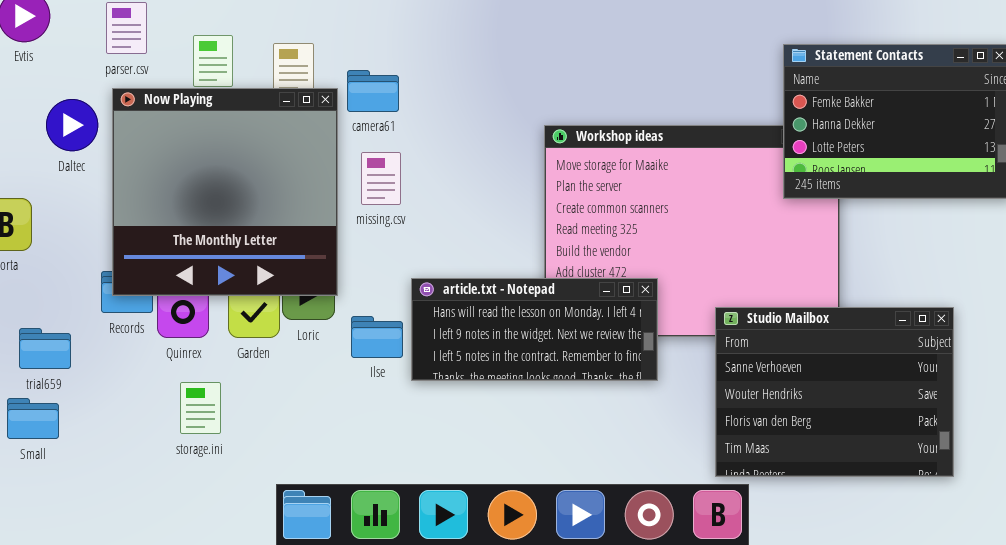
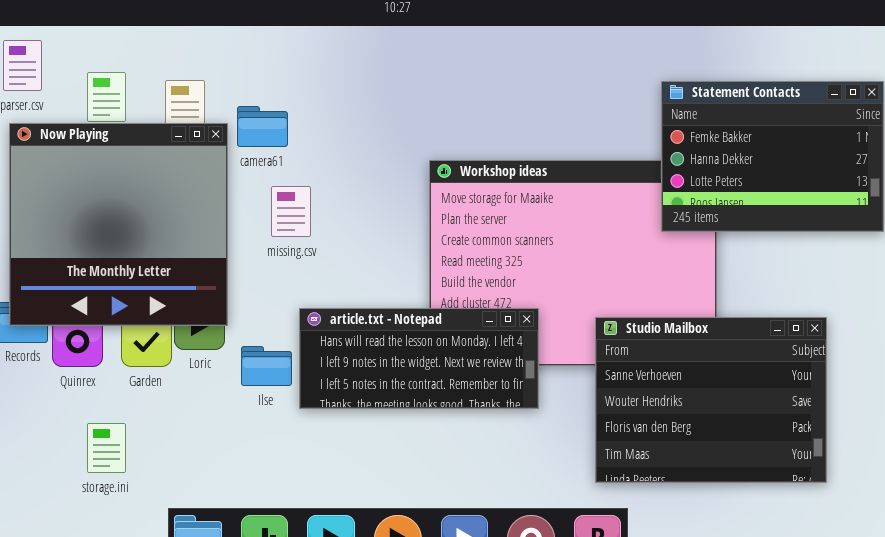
missing.csv: [361,152,401,205] -> [271,186,311,237], moved
Studio Mailbox: [715,307,954,477] -> [595,317,827,483], moved
storage.ini: [180,382,221,434] -> [87,423,126,473], moved

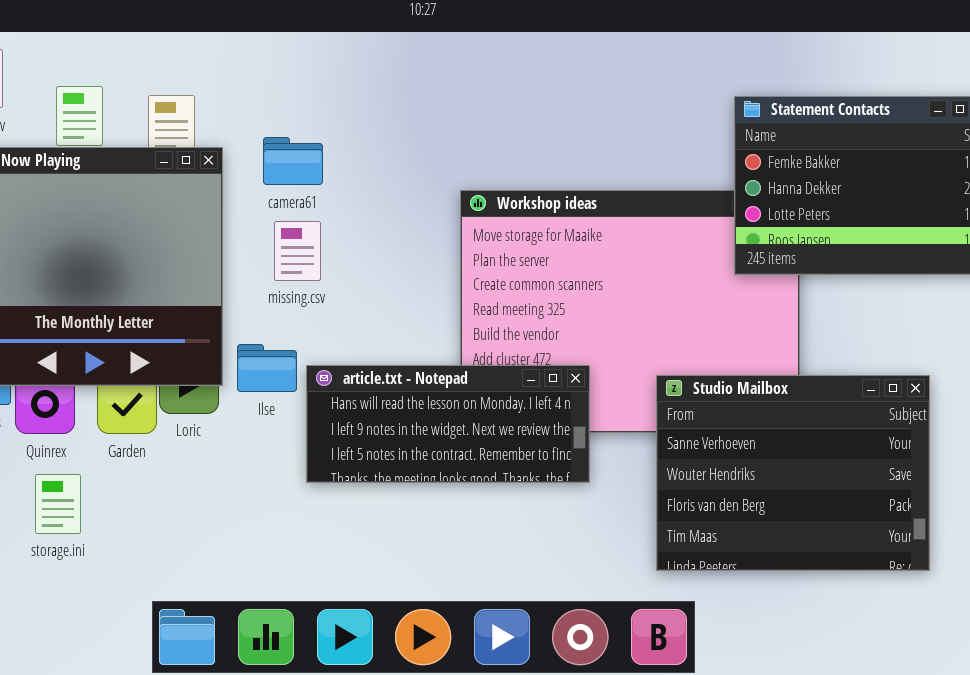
camera61: [237,106,288,147] -> [263,137,323,185], moved
Ilse: [241,346,292,386] -> [237,344,297,392], moved
storage.ini: [87,423,126,473] -> [35,474,81,534], moved

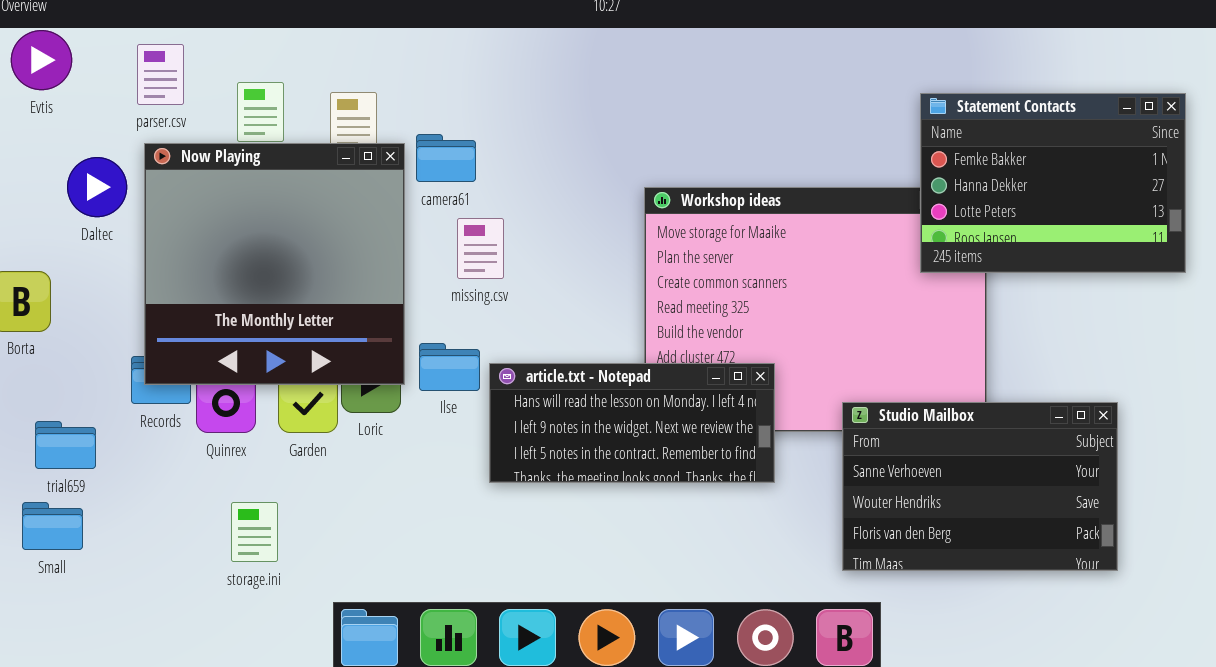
camera61: [263,137,323,185] -> [416,134,476,182], moved
Studio Mailbox: [656,375,930,571] -> [842,402,1118,571], resized
storage.ini: [35,474,81,534] -> [231,502,278,562], moved

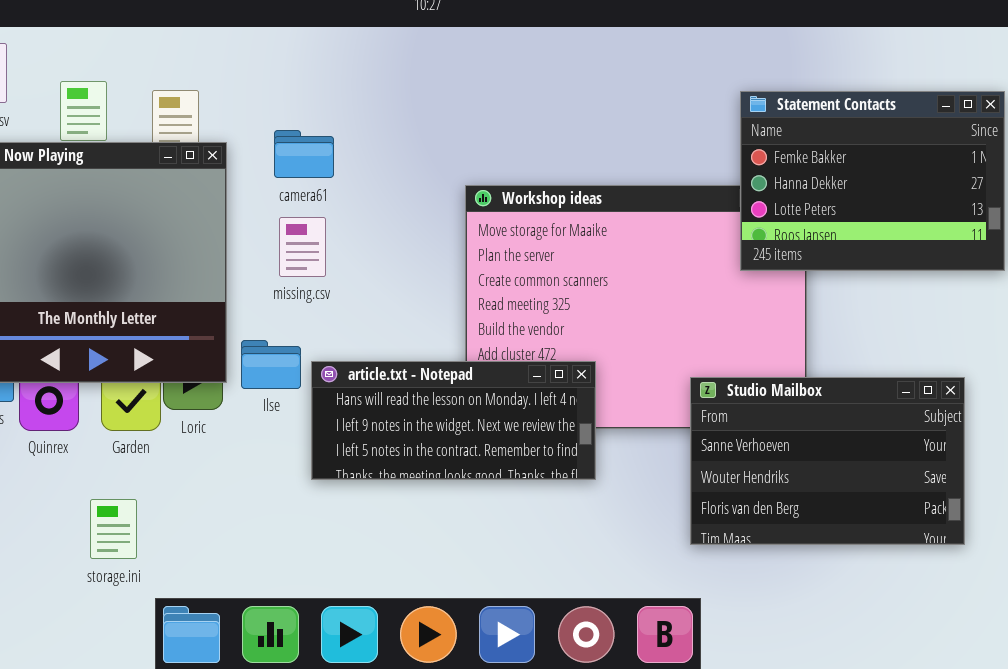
camera61: [416,134,476,182] -> [274,130,334,178], moved
Studio Mailbox: [842,402,1118,571] -> [690,377,965,545], moved
storage.ini: [231,502,278,562] -> [90,499,137,559], moved

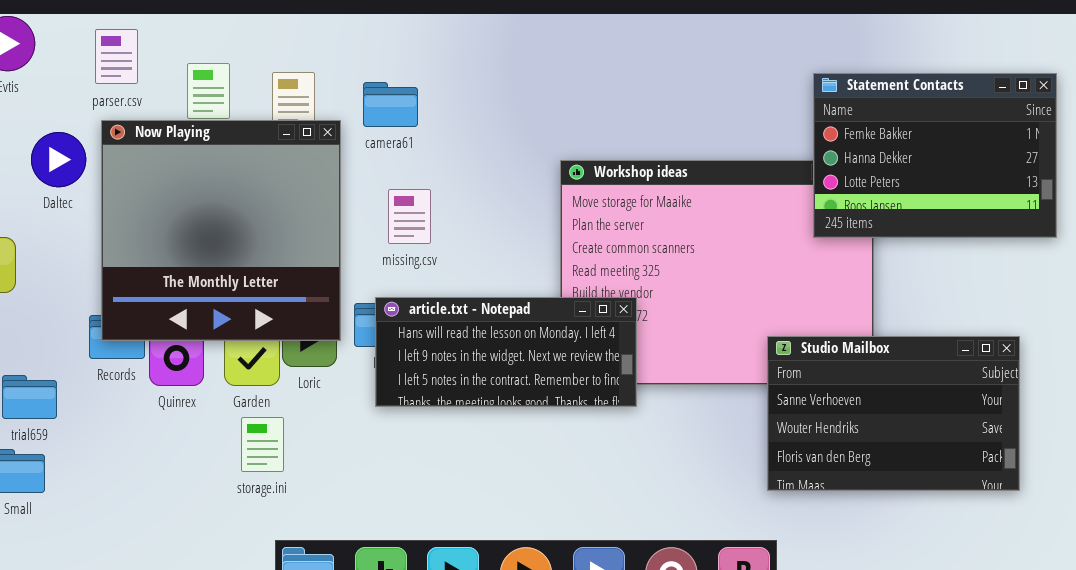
camera61: [274,130,334,178] -> [363,82,418,127], moved
article.txt - Notepad: [311,361,596,480] -> [375,297,637,407], moved
storage.ini: [90,499,137,559] -> [241,417,284,472], moved

